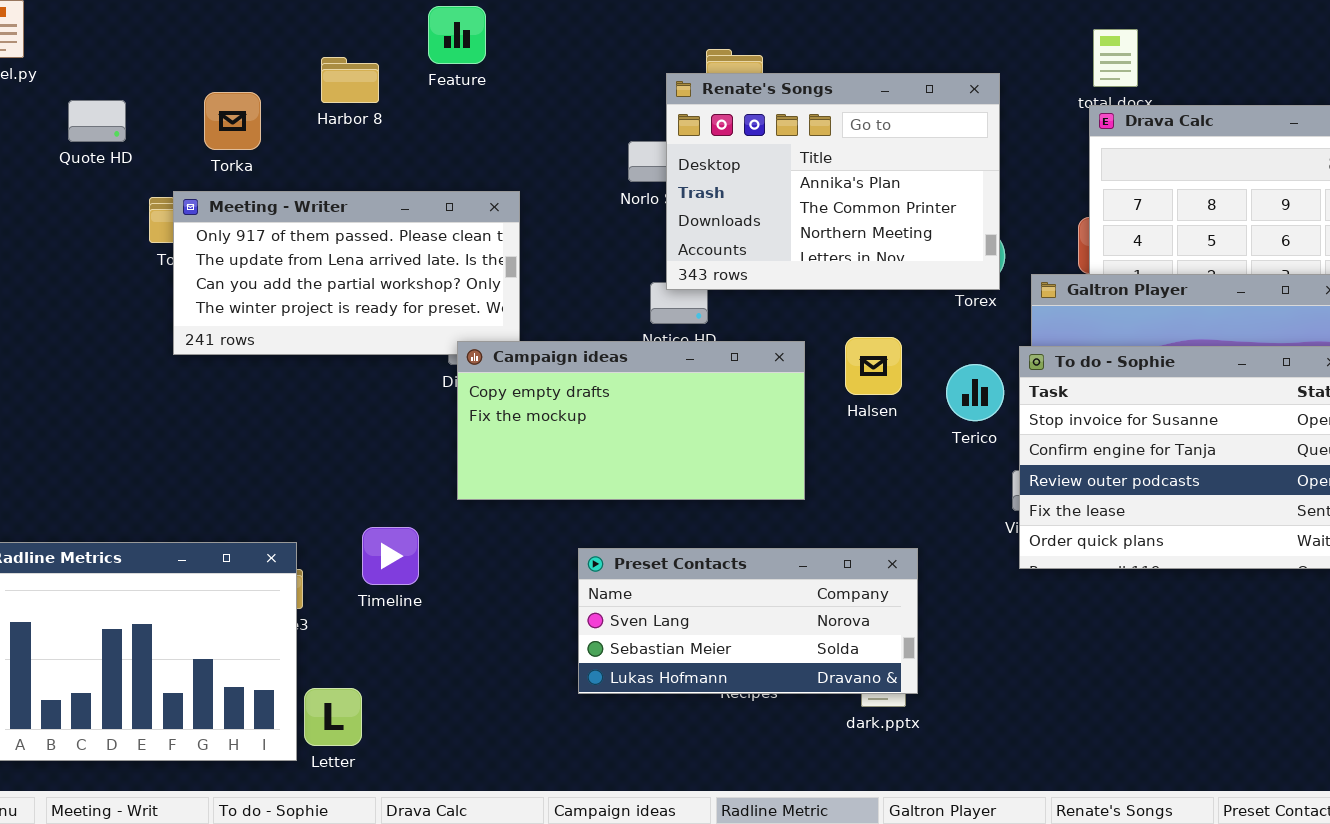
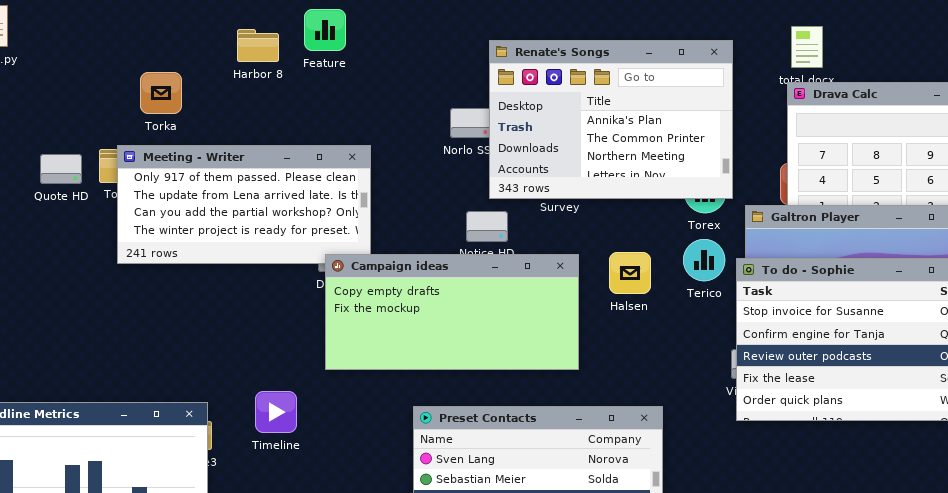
Harbor 8: [321,57,379,103] -> [237,29,279,62], moved
Renate's Songs: [666,73,1000,290] -> [489,40,733,199], moved
Quote HD: [68,100,126,142] -> [40,154,82,184], moved
Terico: [946,364,1004,421] -> [683,239,725,281], moved

